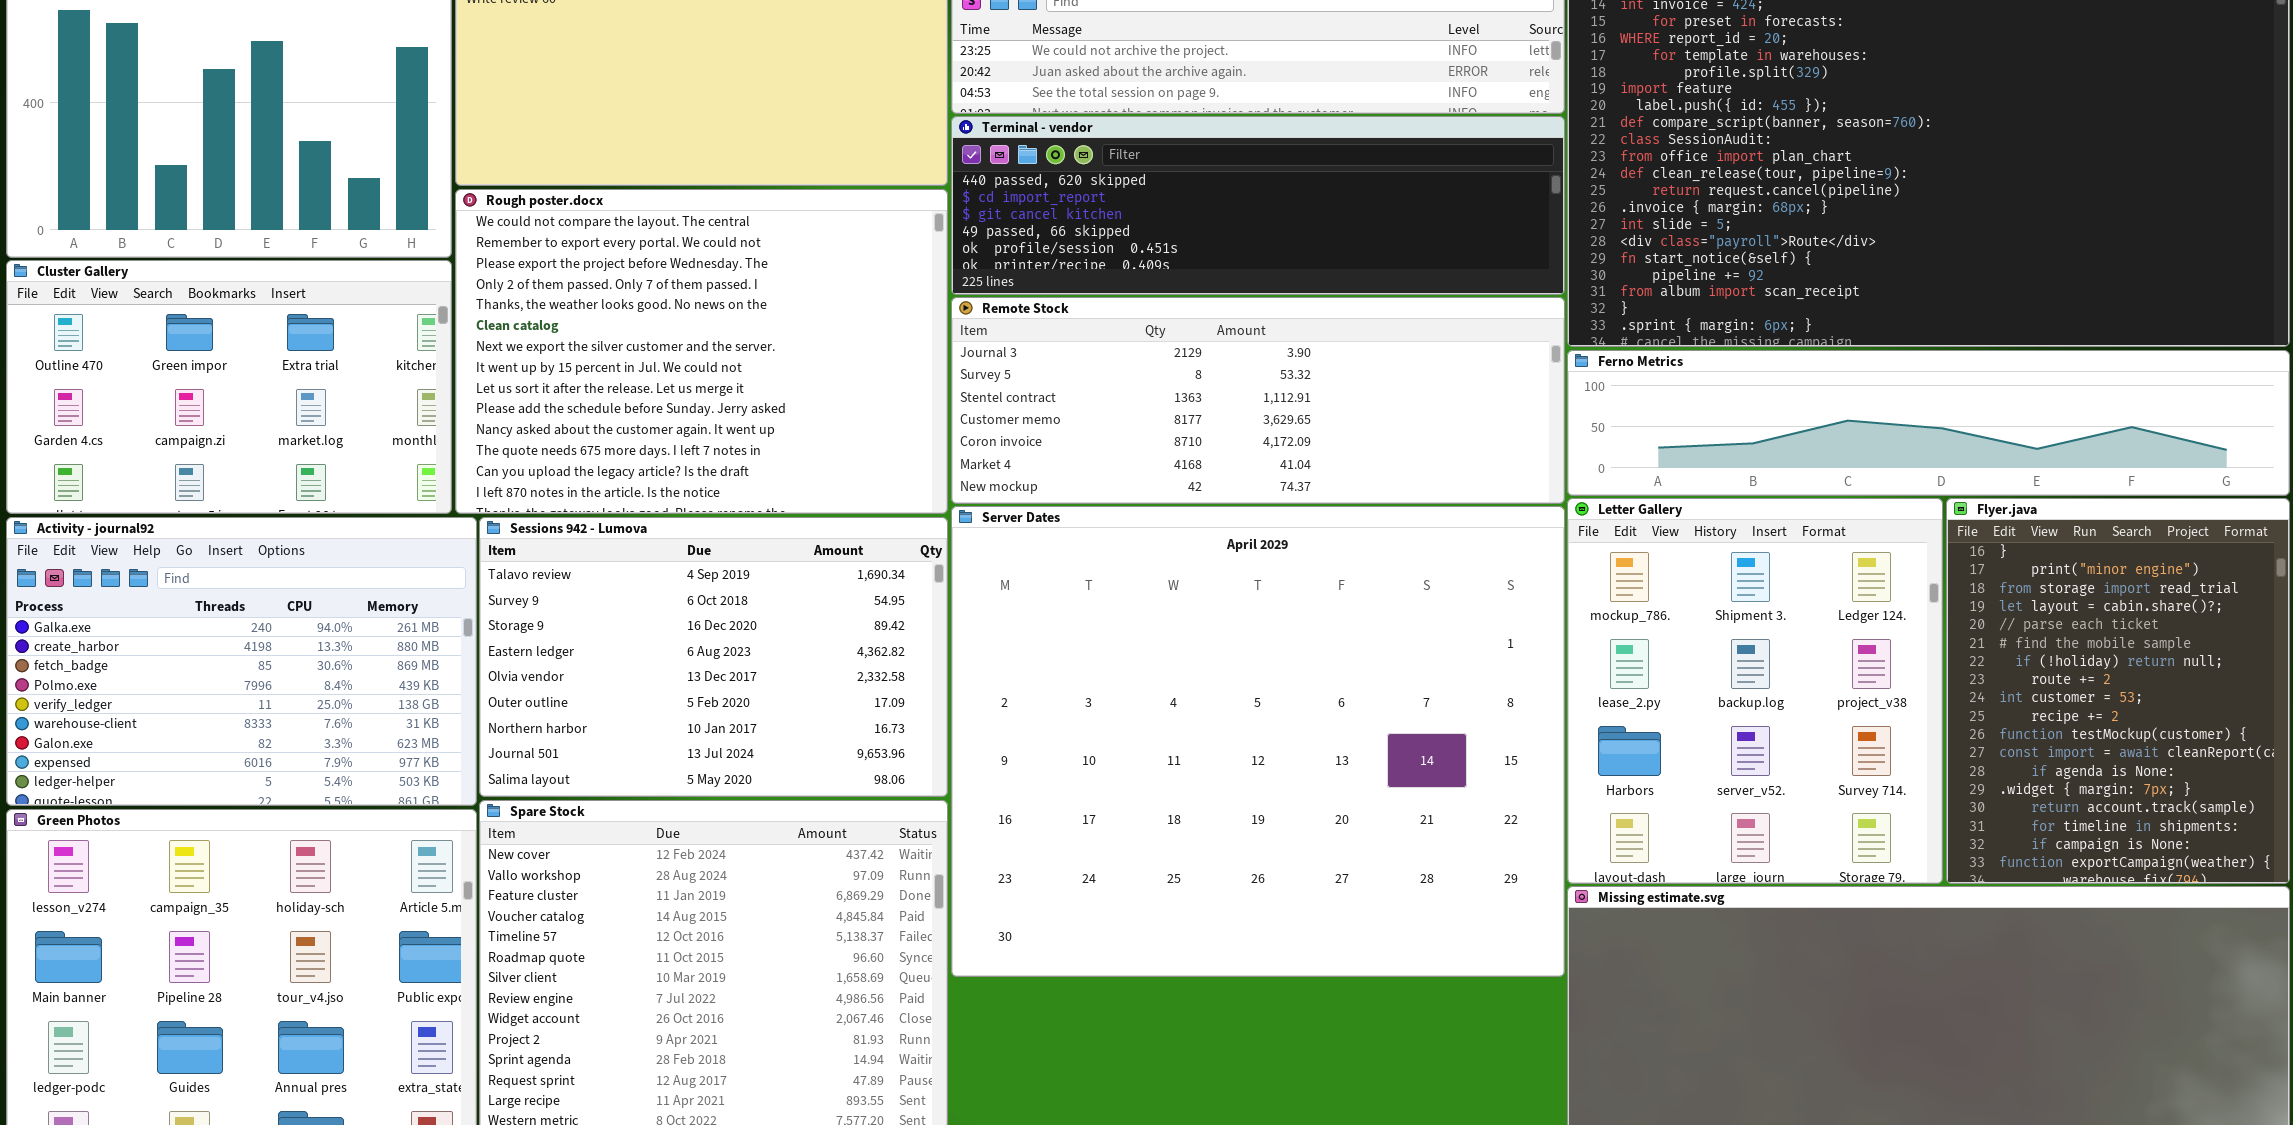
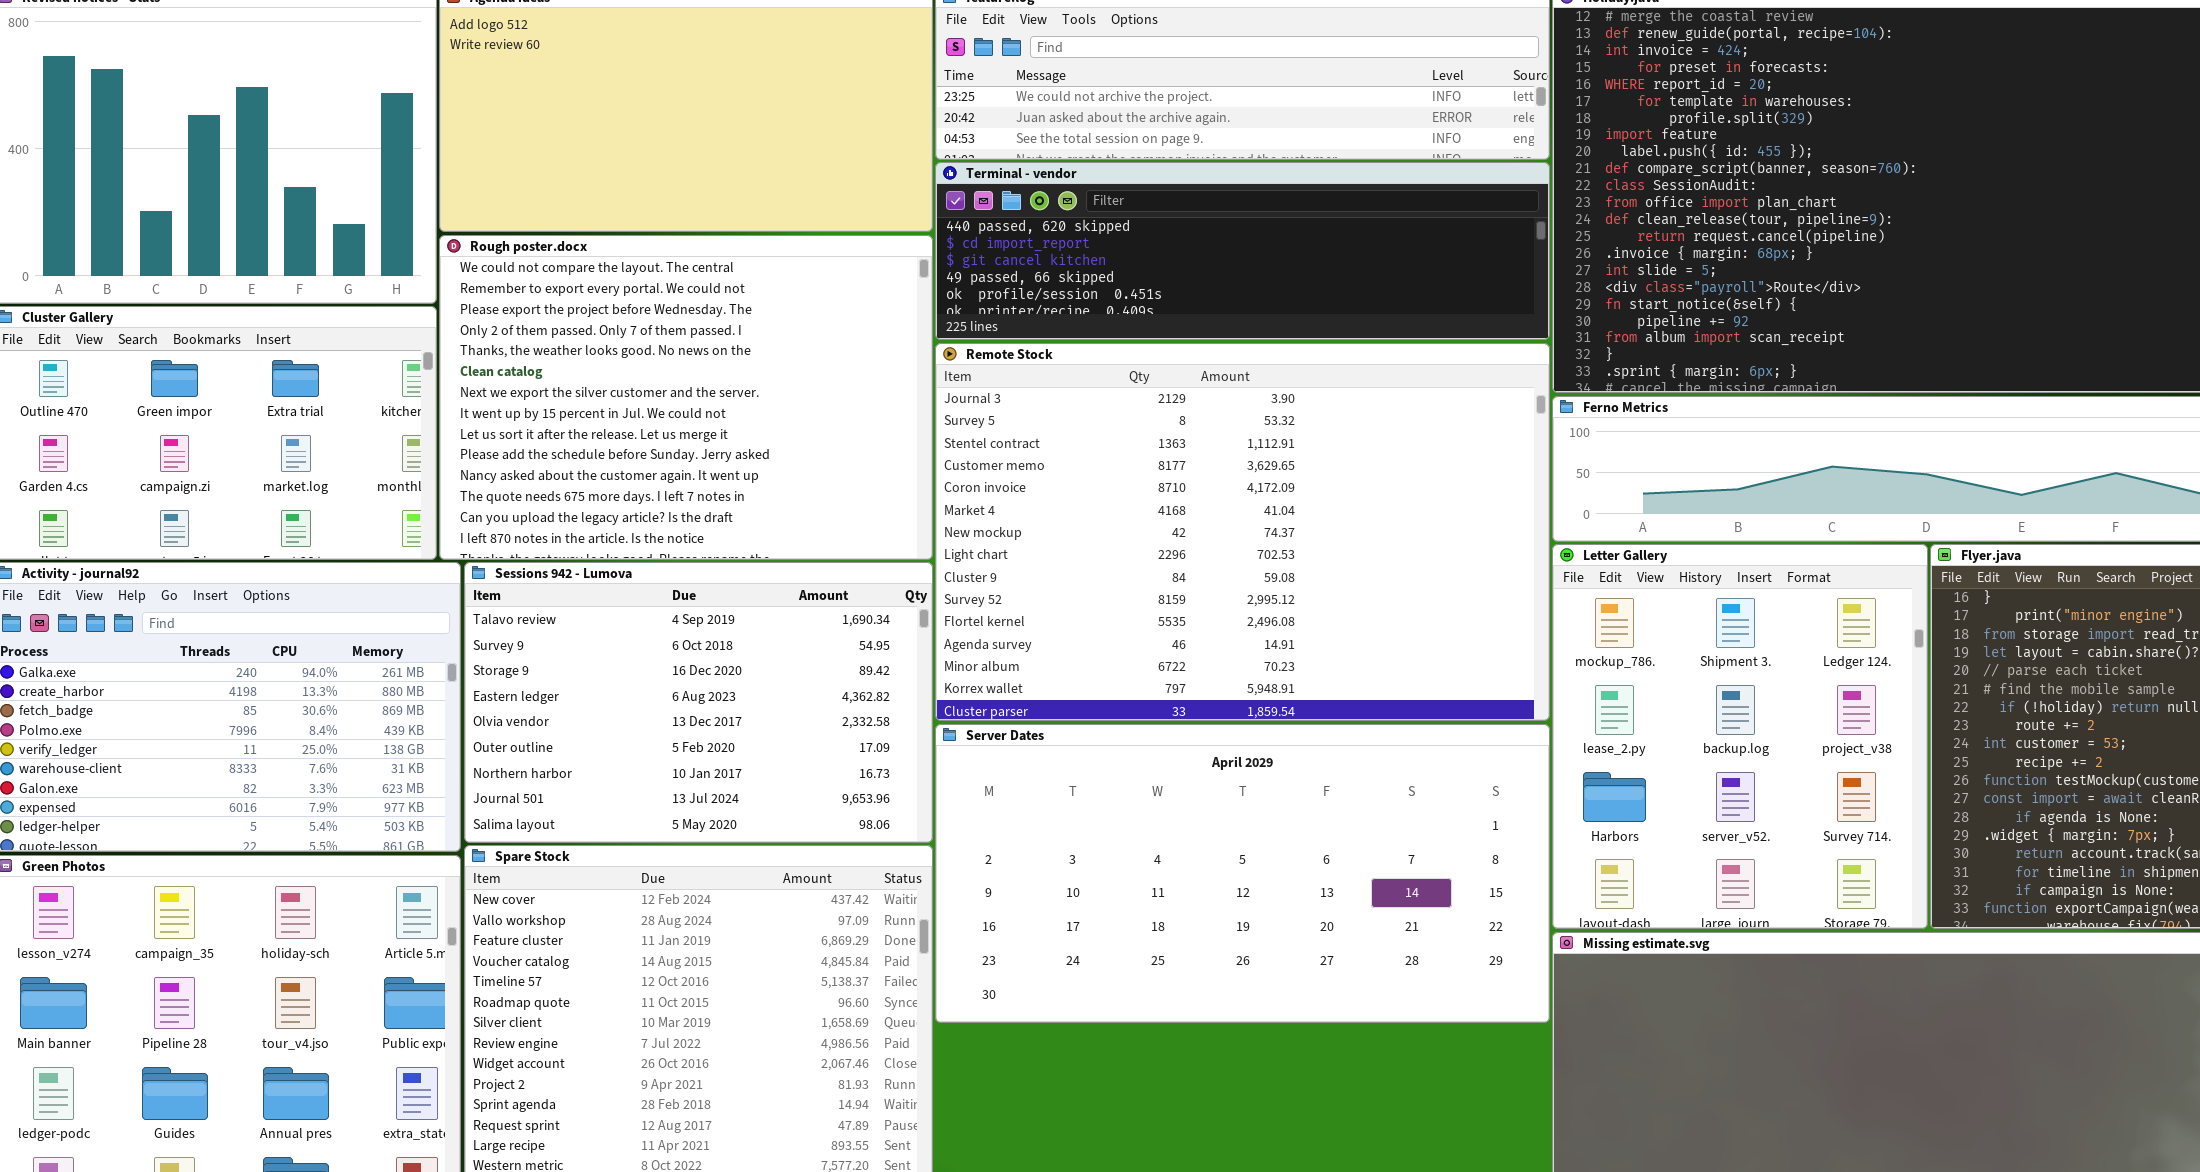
Remote Stock: [951,297,1565,504] -> [935,343,1550,721], resized
Server Dates: [951,506,1565,977] -> [935,724,1550,1023], resized

